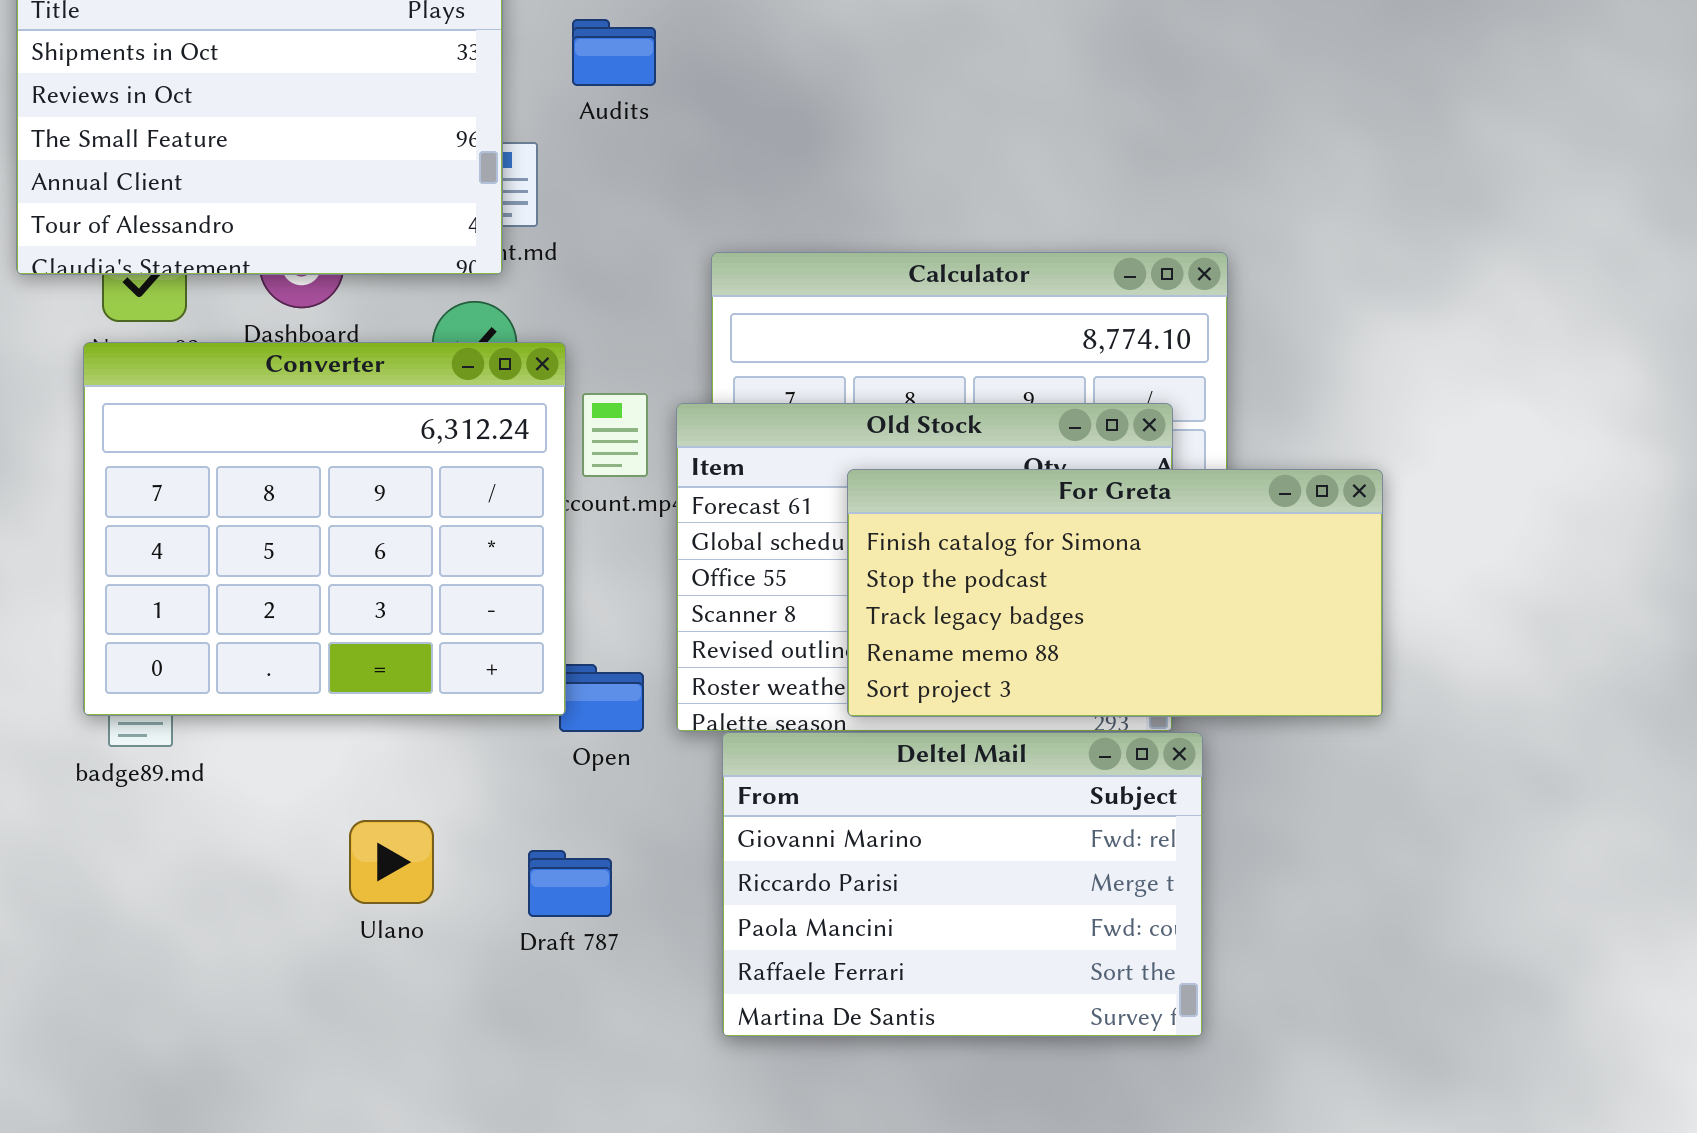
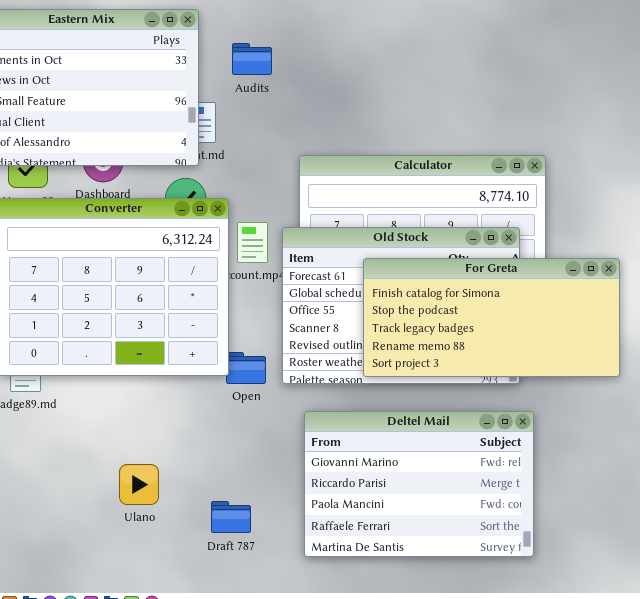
Deltel Mail: [722,732,1203,1037] -> [304,411,534,557], moved
Ulano: [349,820,434,904] -> [119,464,159,505], moved
Draft 787: [528,850,612,917] -> [211,501,251,533], moved

